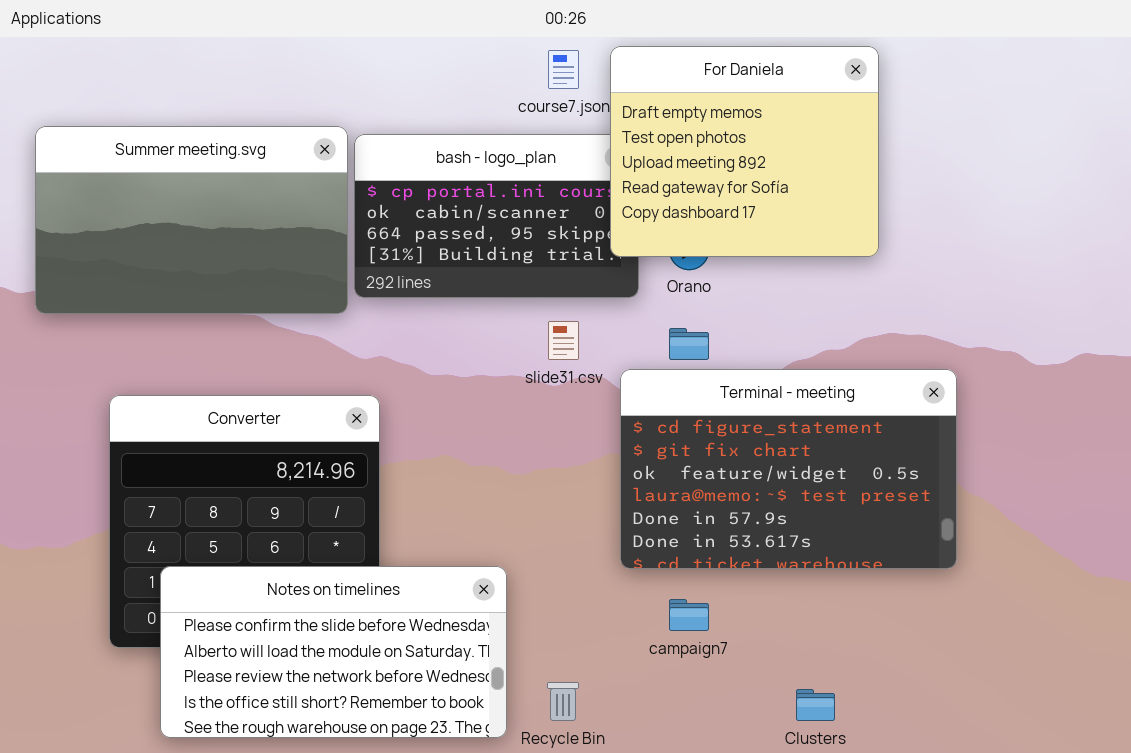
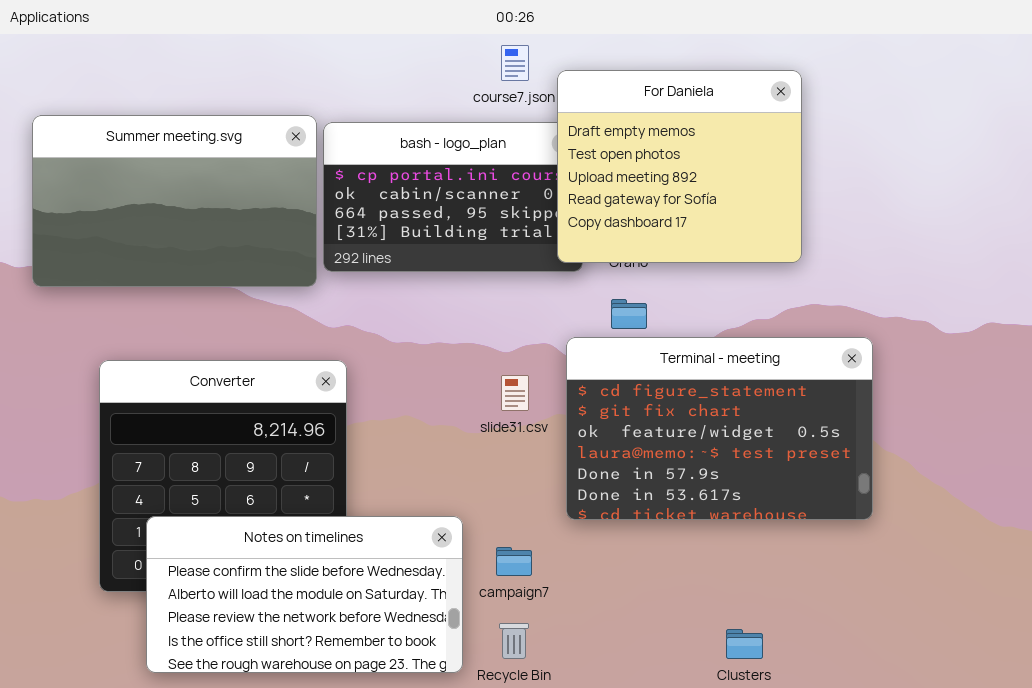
For Daniela: [610,46,879,257] -> [557,70,802,263], moved
slide31.csv: [548,321,579,360] -> [501,375,529,411], moved
campaign7: [669,599,709,631] -> [496,547,532,576], moved

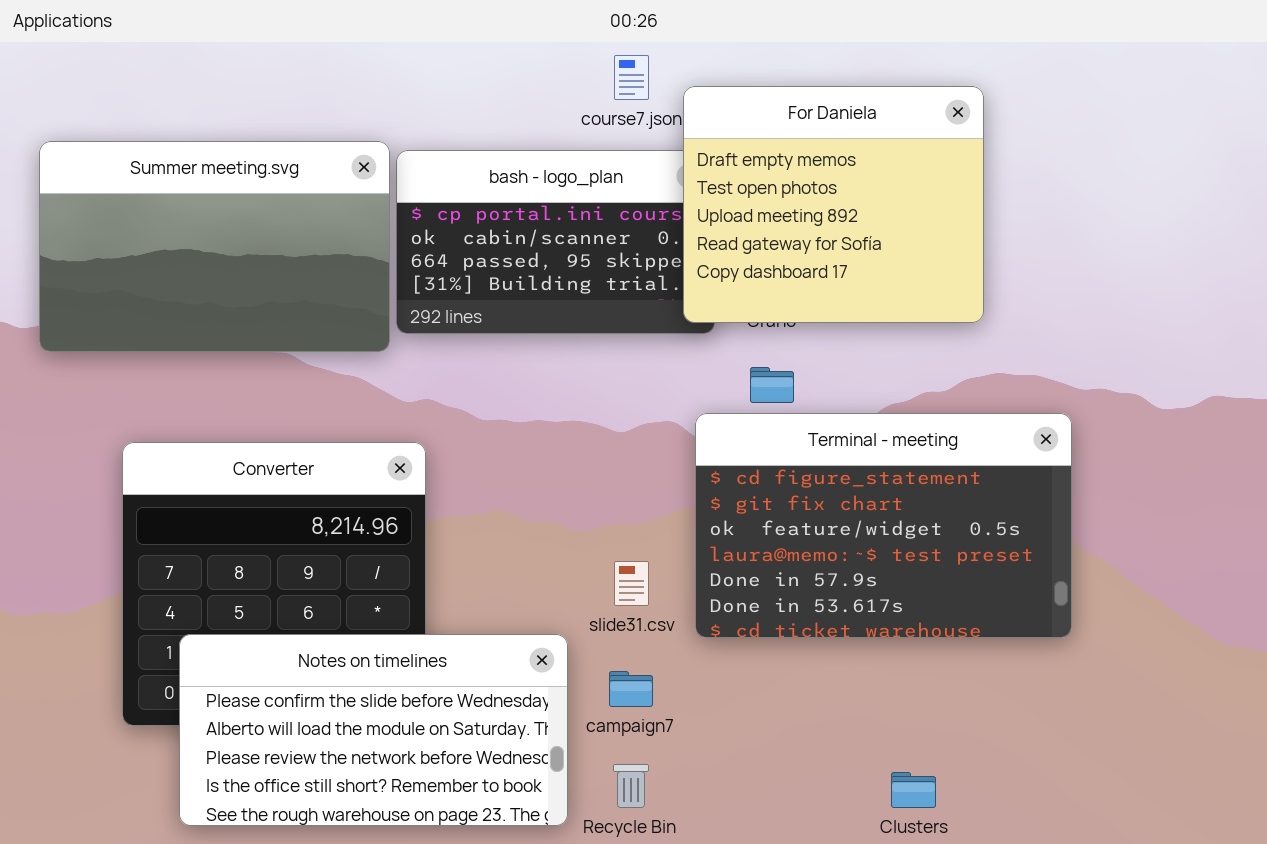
slide31.csv: [501,375,529,411] -> [614,561,649,606], moved

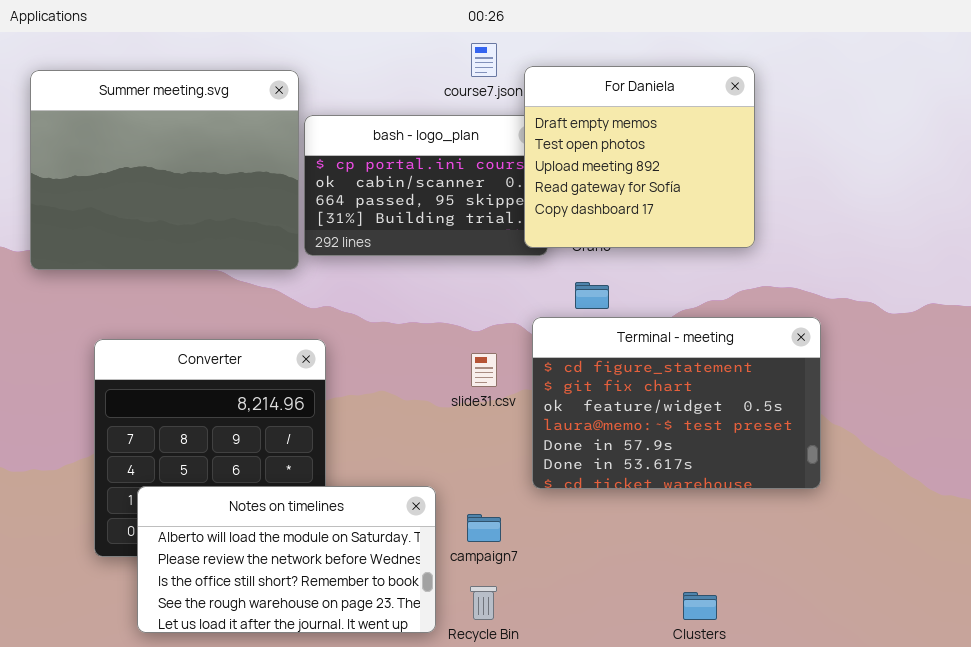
Summer meeting.svg: [39,141,390,352] -> [30,70,299,270], resized
slide31.csv: [614,561,649,606] -> [471,353,497,387], moved
Notes on timelines: [179,634,568,826] -> [137,486,436,633], scrolled down 1 row

